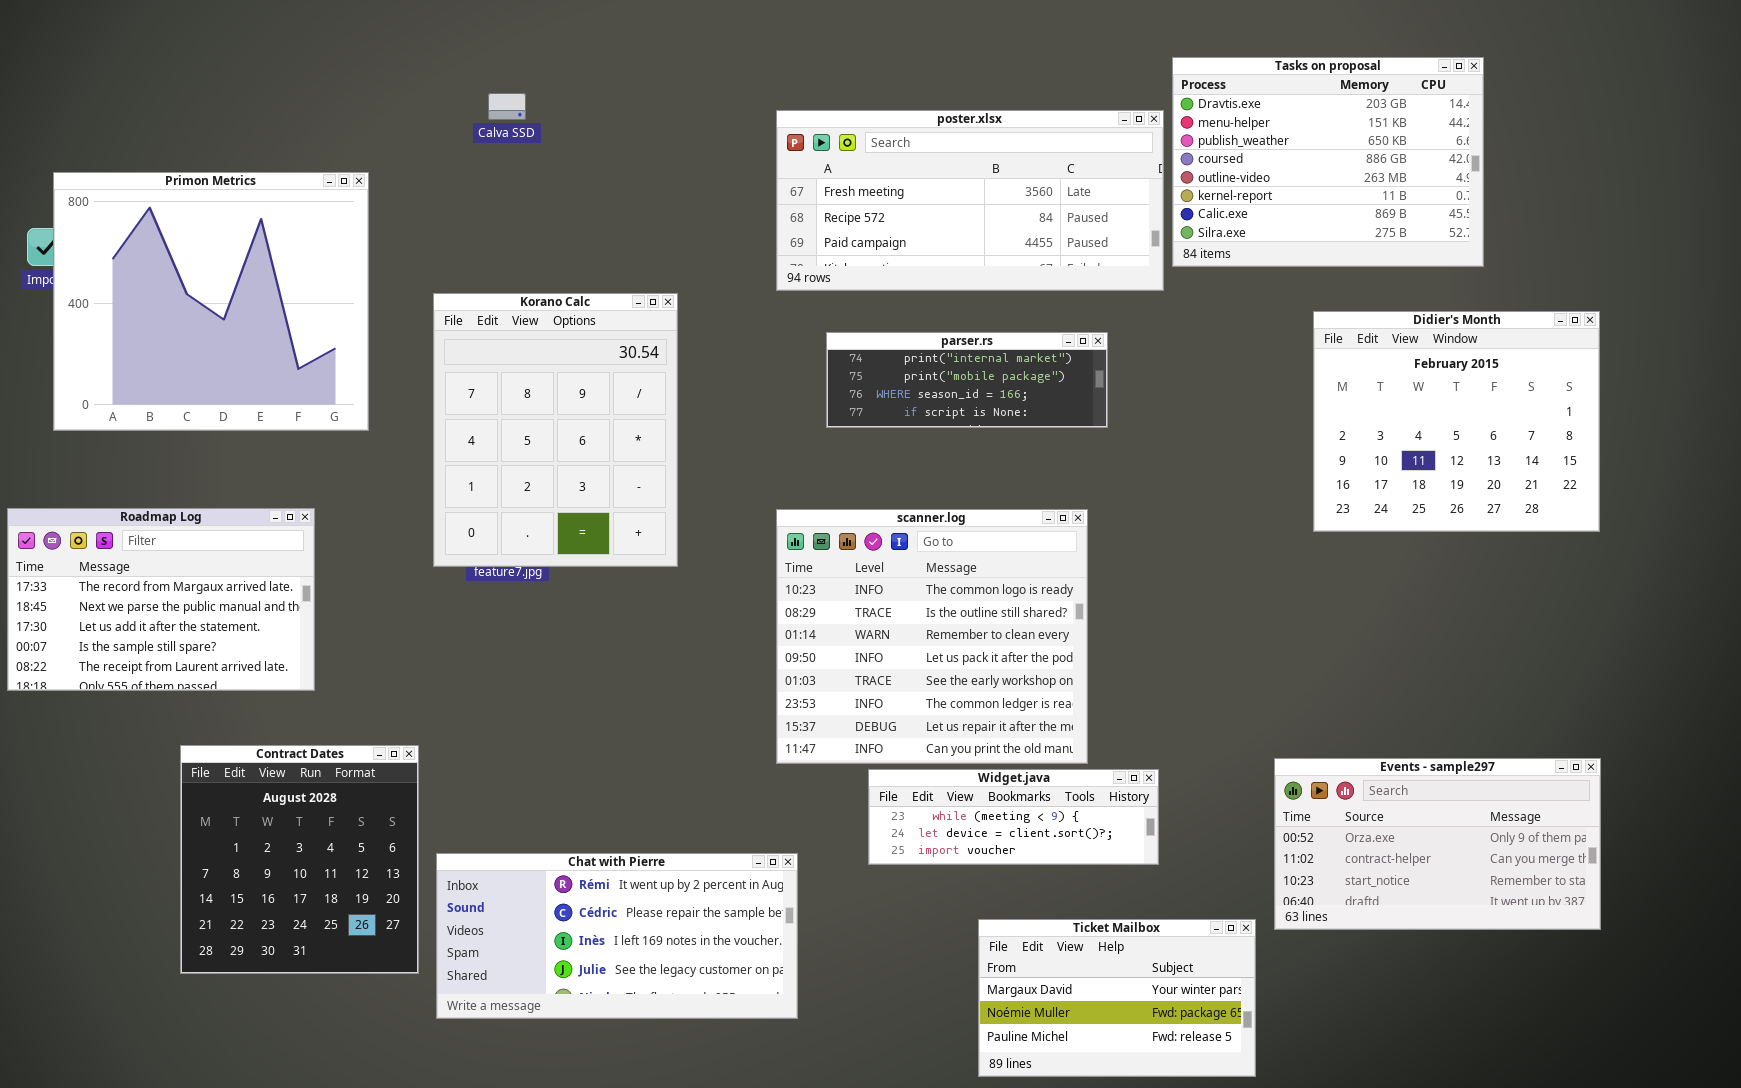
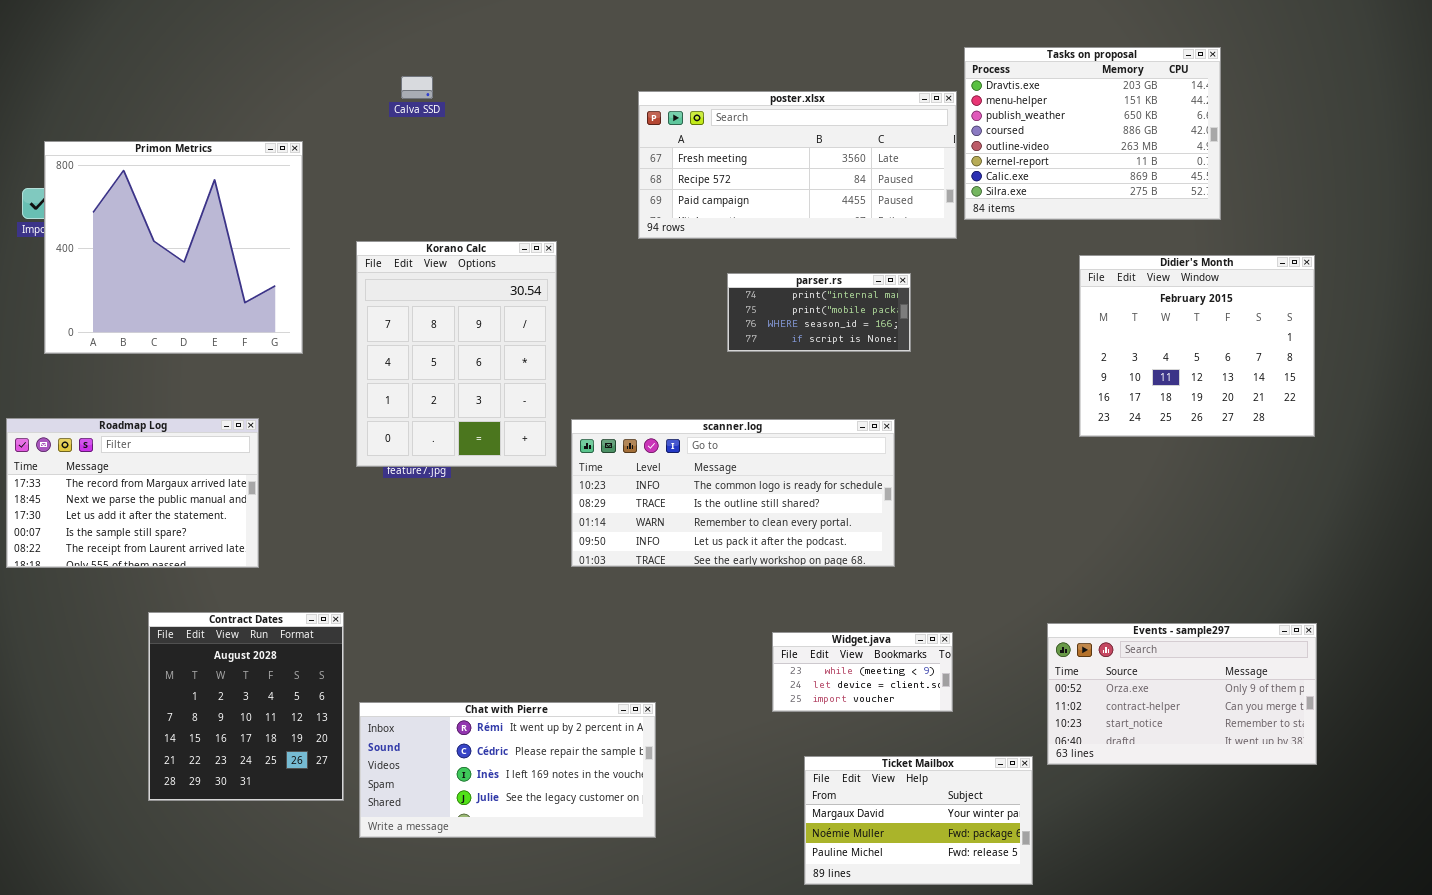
parser.rs: [826,332,1108,428] -> [727,273,911,352], resized
scanner.log: [776,509,1088,764] -> [571,419,895,567], resized
Widget.java: [868,769,1159,865] -> [772,632,953,712], resized

